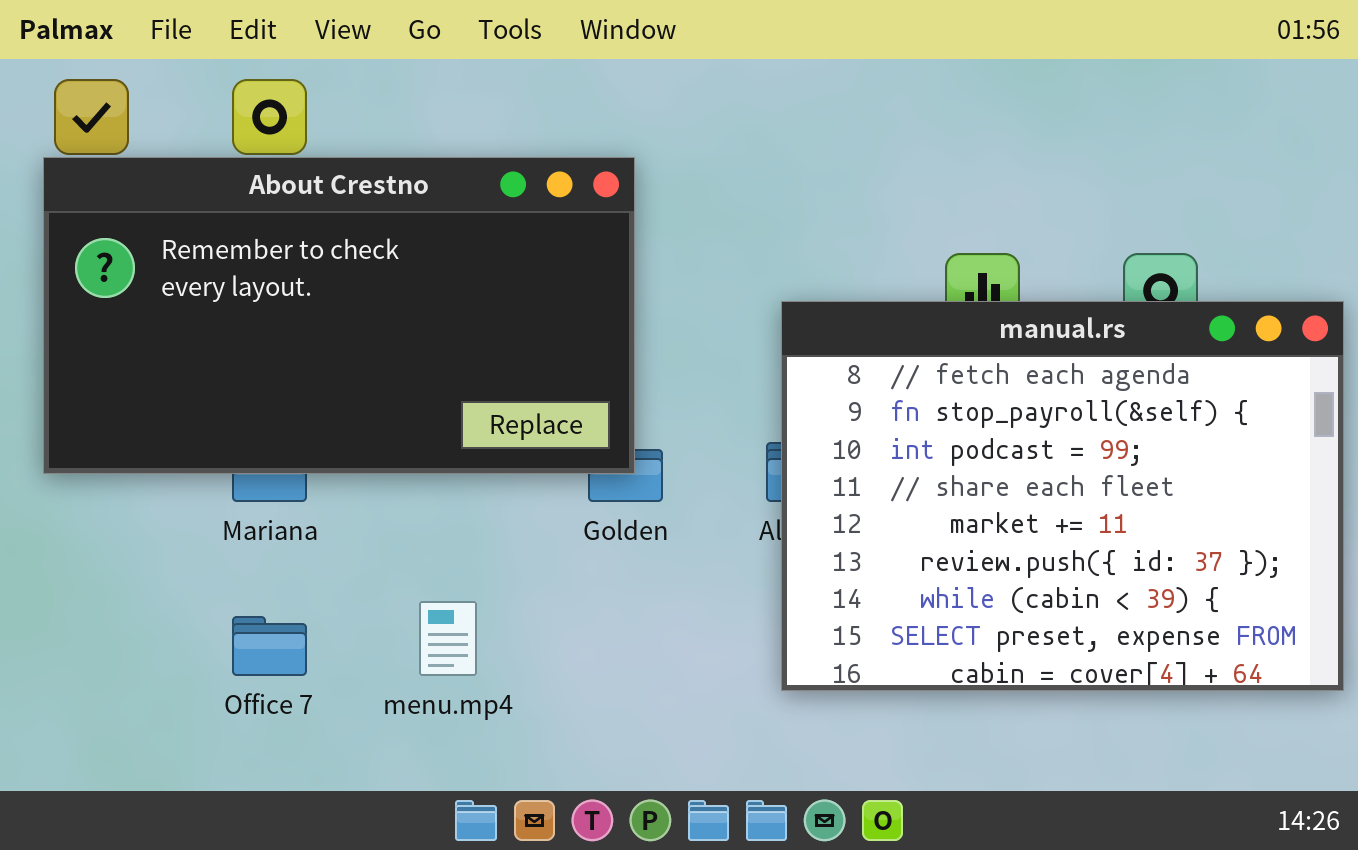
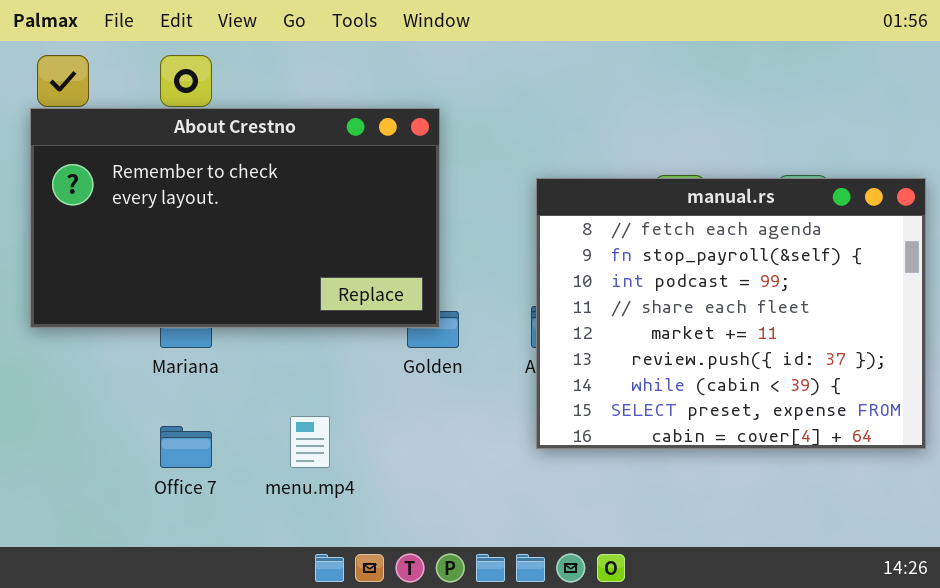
manual.rs: [781,301,1344,691] -> [536,178,926,449], moved

